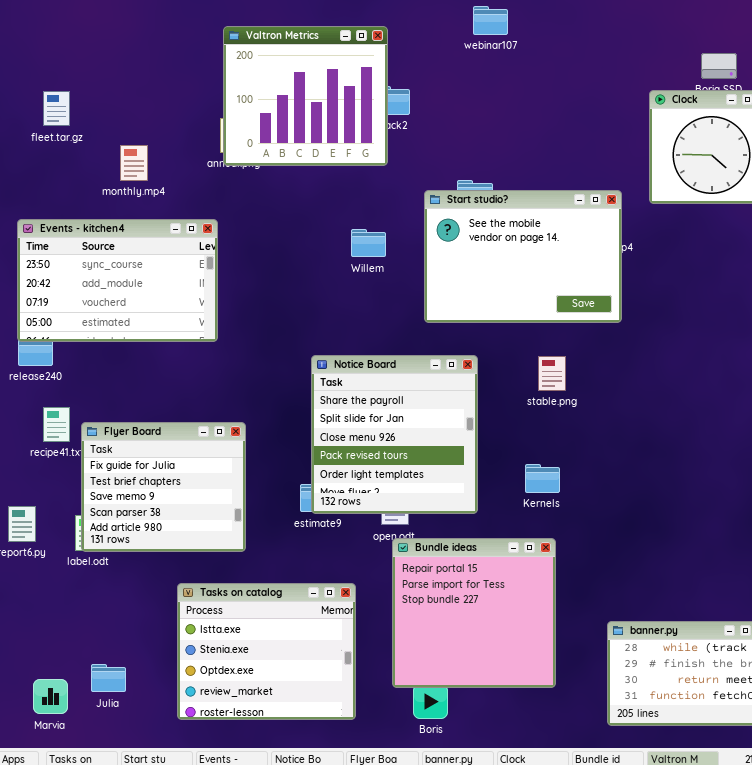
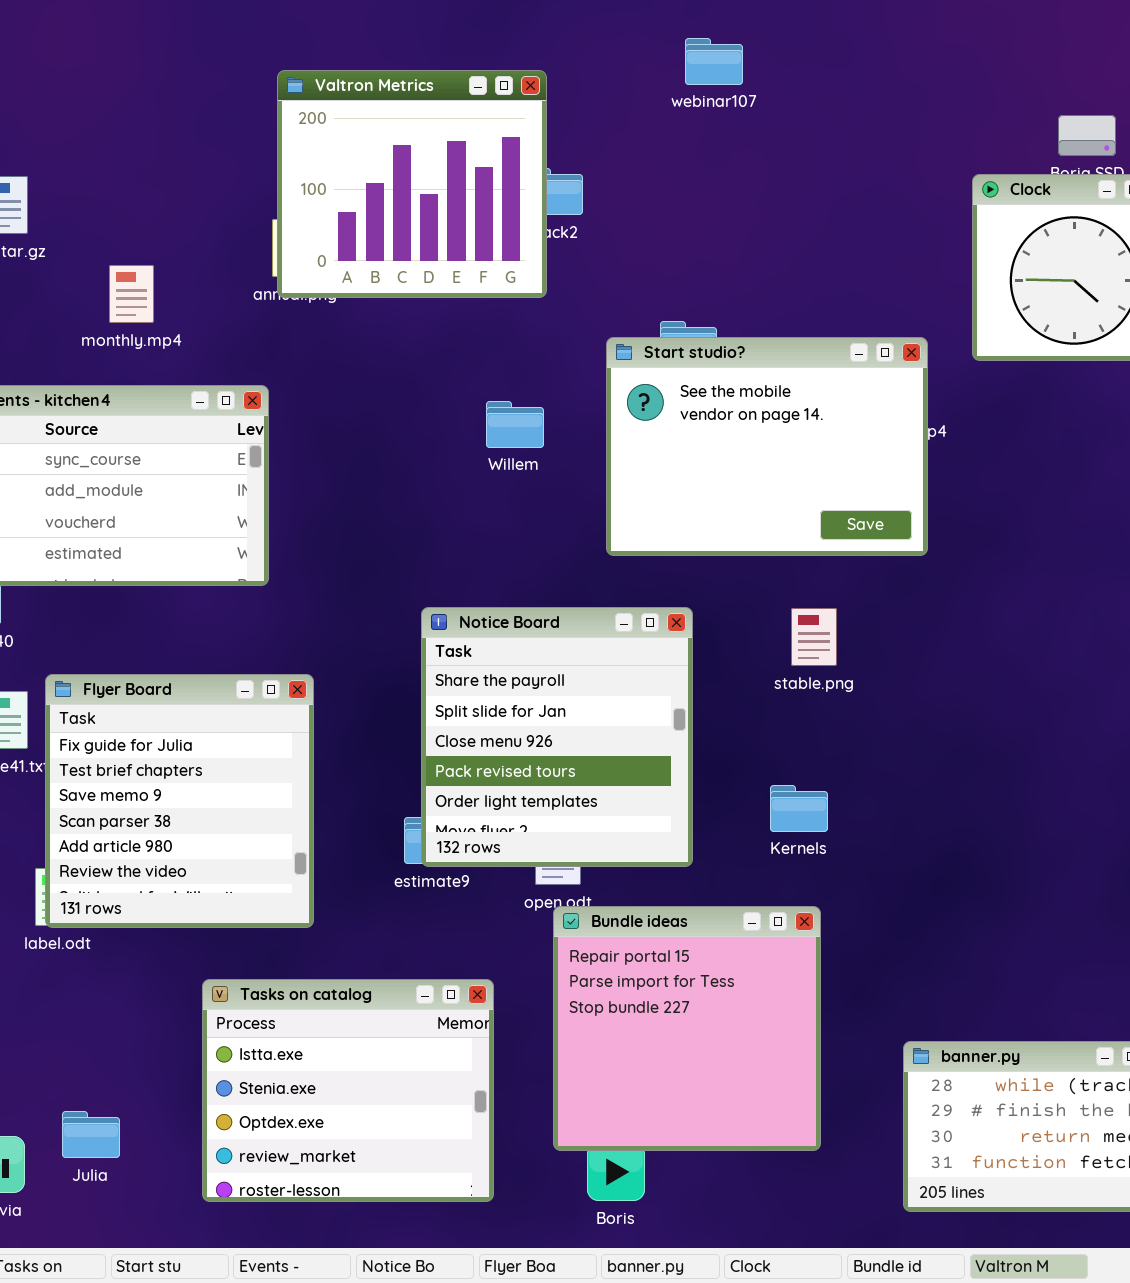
Flyer Board: [81,422,246,552] -> [45,674,314,928], resized

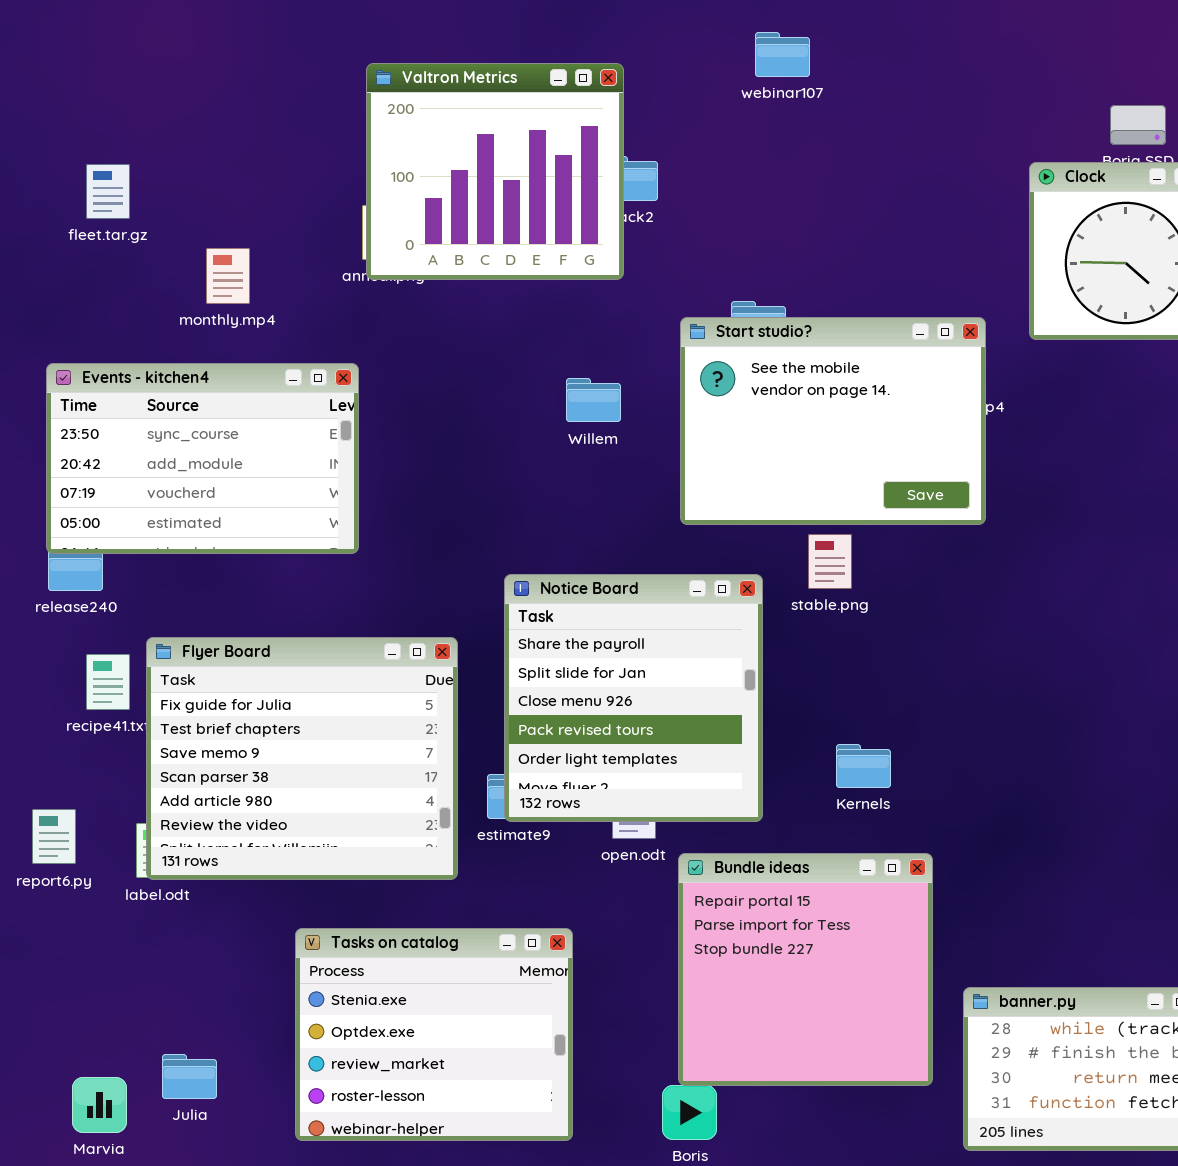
stable.png: [791,608,837,666] -> [808,534,852,589], moved
Flyer Board: [45,674,314,928] -> [146,637,458,880], resized
Bundle ideas: [553,906,821,1151] -> [678,853,933,1086], moved
Tasks on catalog: [202,979,494,1202] -> [295,928,573,1141], scrolled down 1 row

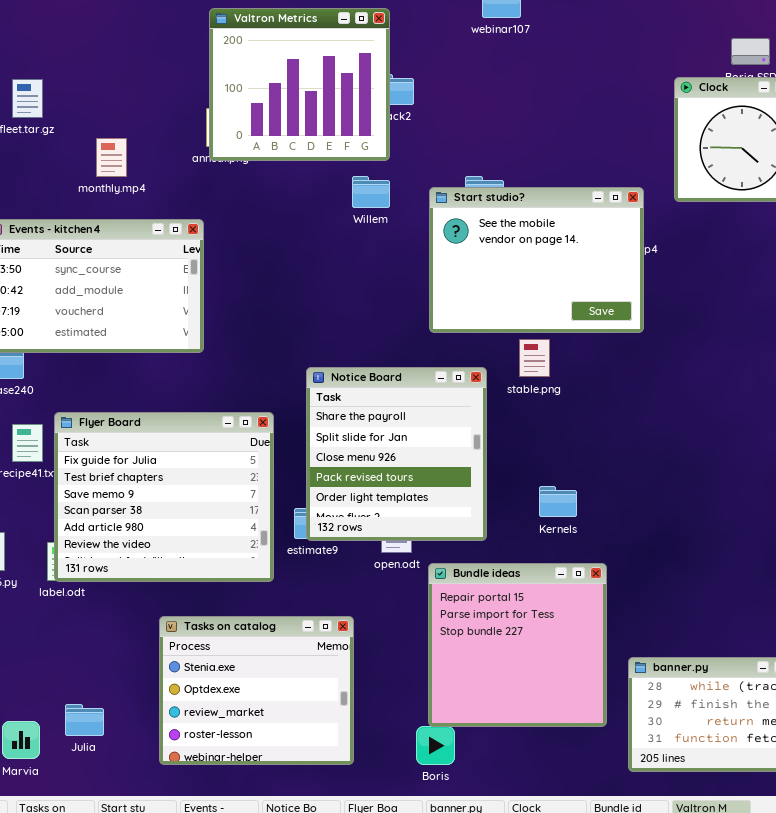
Willem: [566,378,621,422] -> [352,176,390,208], moved

